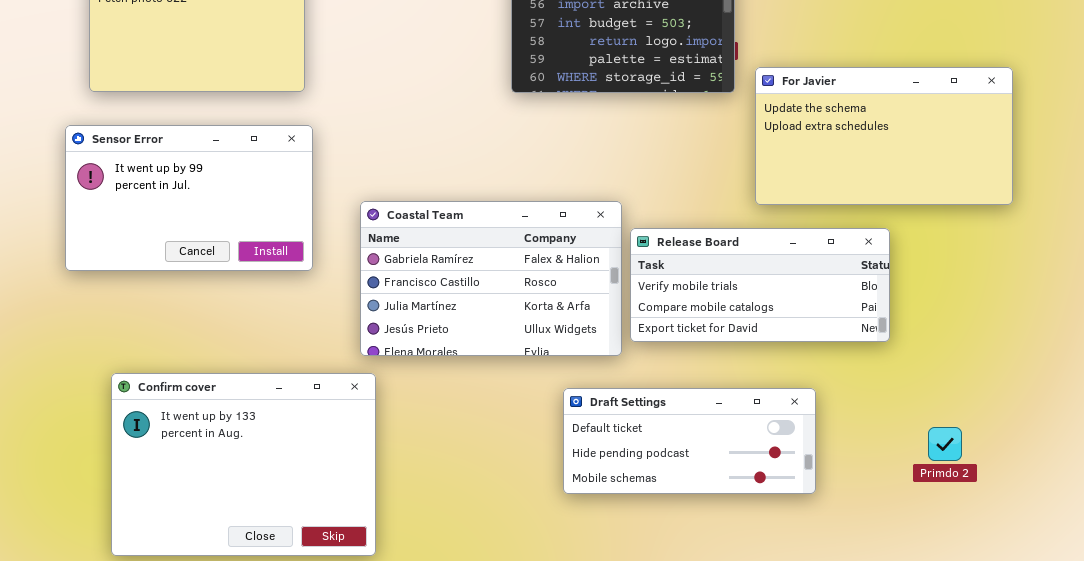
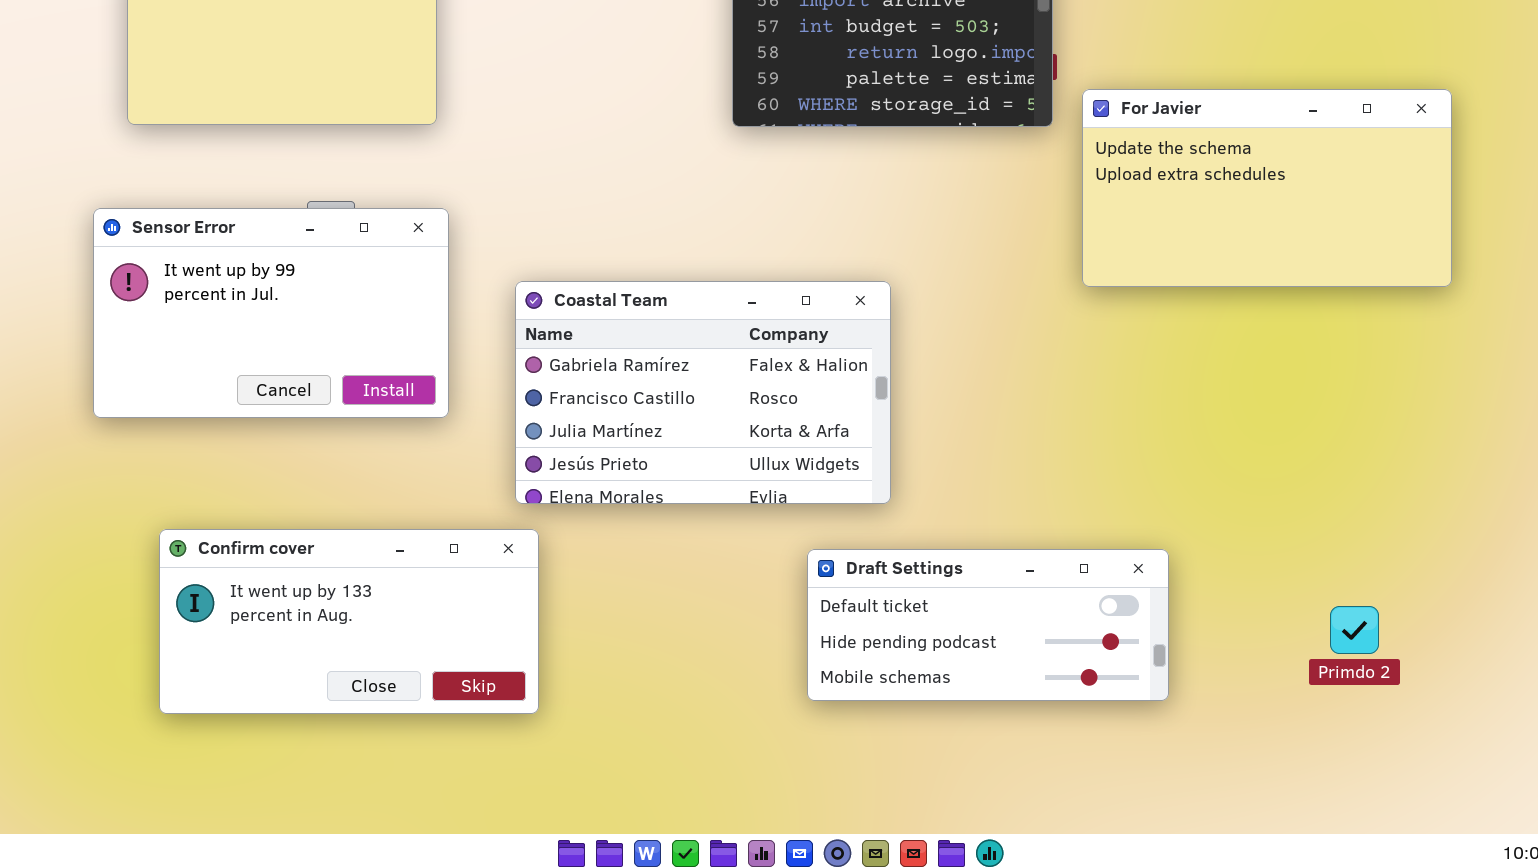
Sensor Error: [65,125,313,271] -> [93,208,449,418], moved
Release Board: [630,228,890,342] -> none, closed
Confirm cover: [111,373,376,556] -> [159,529,539,714], resized

